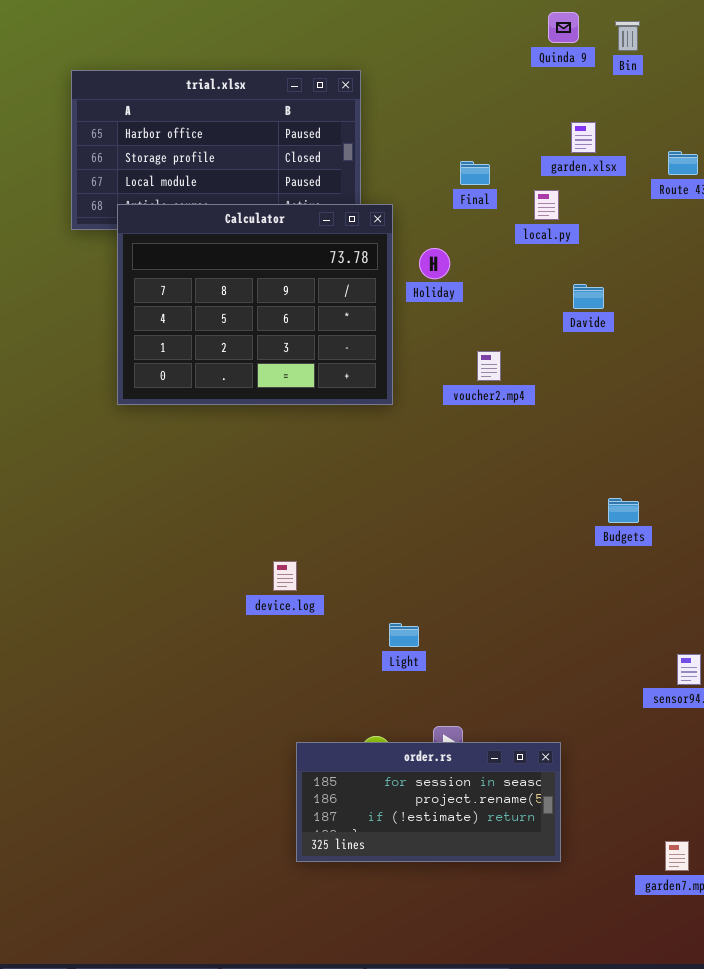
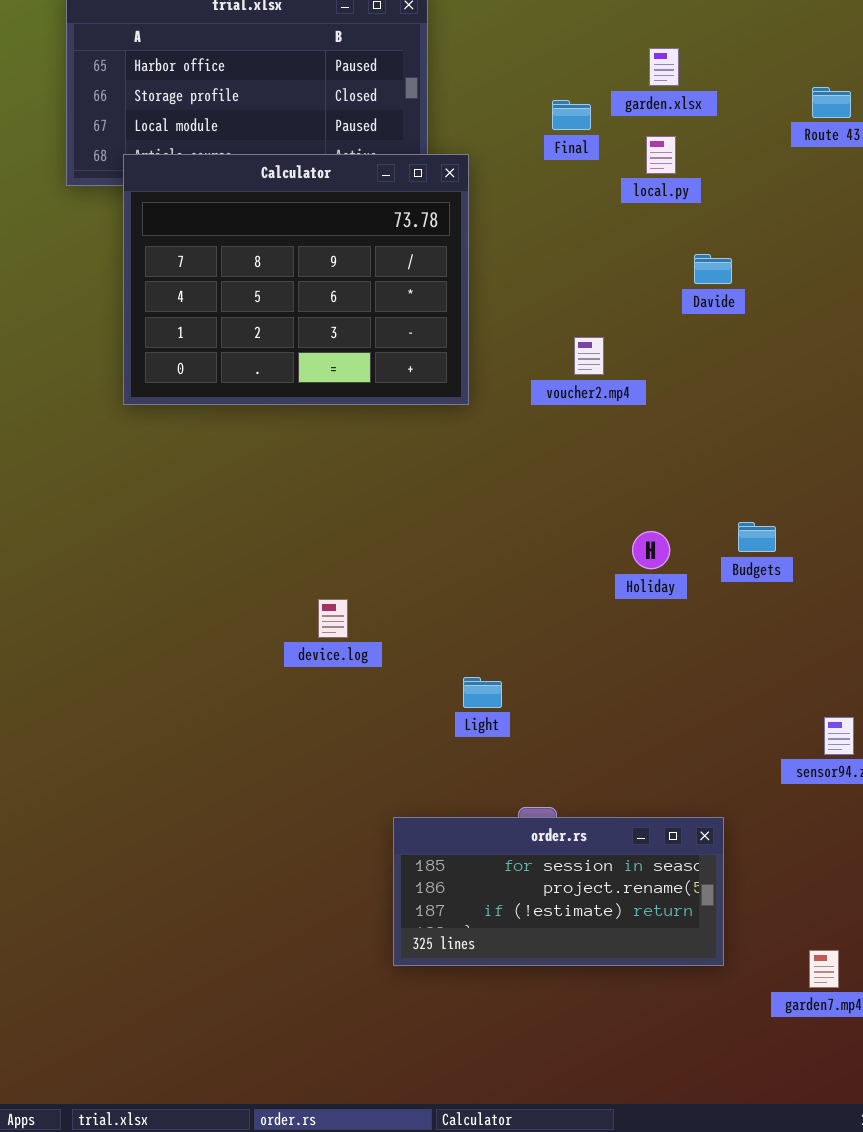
garden.xlsx: [571,122,596,153] -> [649,48,679,86], moved
Holiday: [419,248,450,279] -> [632,531,670,569], moved
order.rs: [296,742,561,862] -> [393,817,724,966], moved

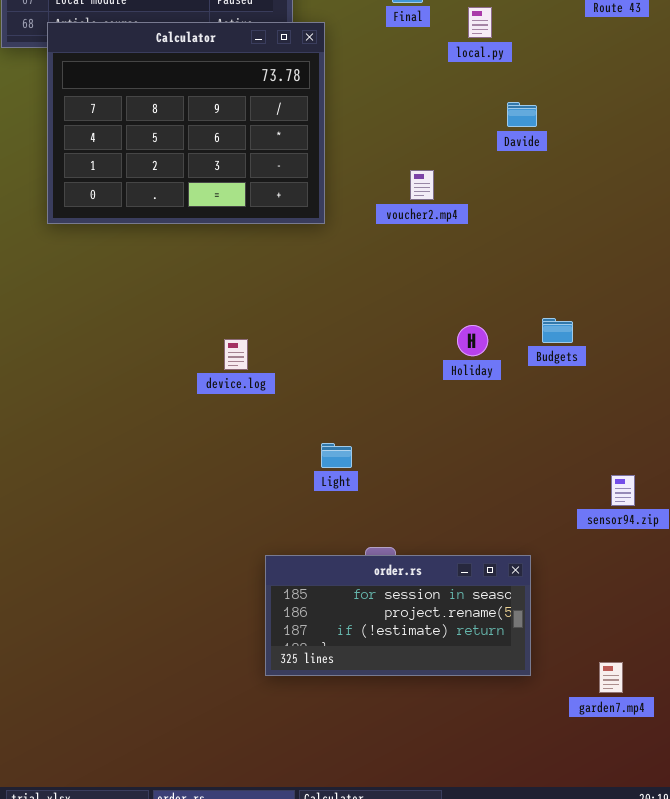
device.log: [318,599,348,638] -> [224,339,248,370], moved

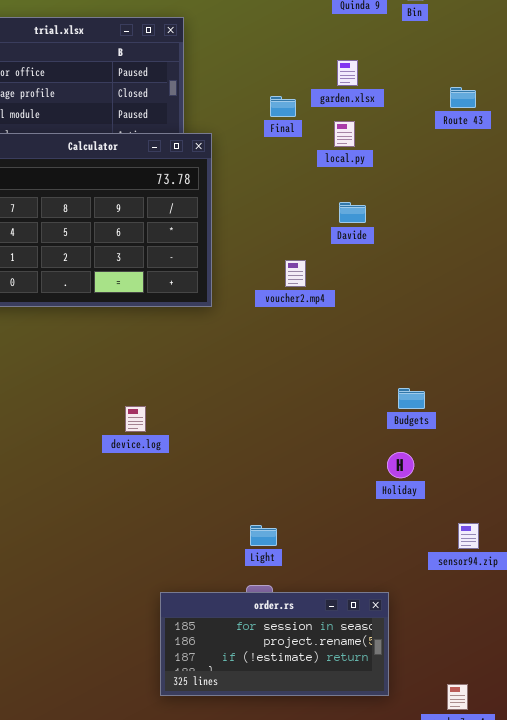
Davide: [507,102,537,127] -> [339,202,366,223], moved
Holiday: [457,325,488,356] -> [387,452,414,478], moved
Light: [321,443,352,468] -> [250,525,277,546], moved

